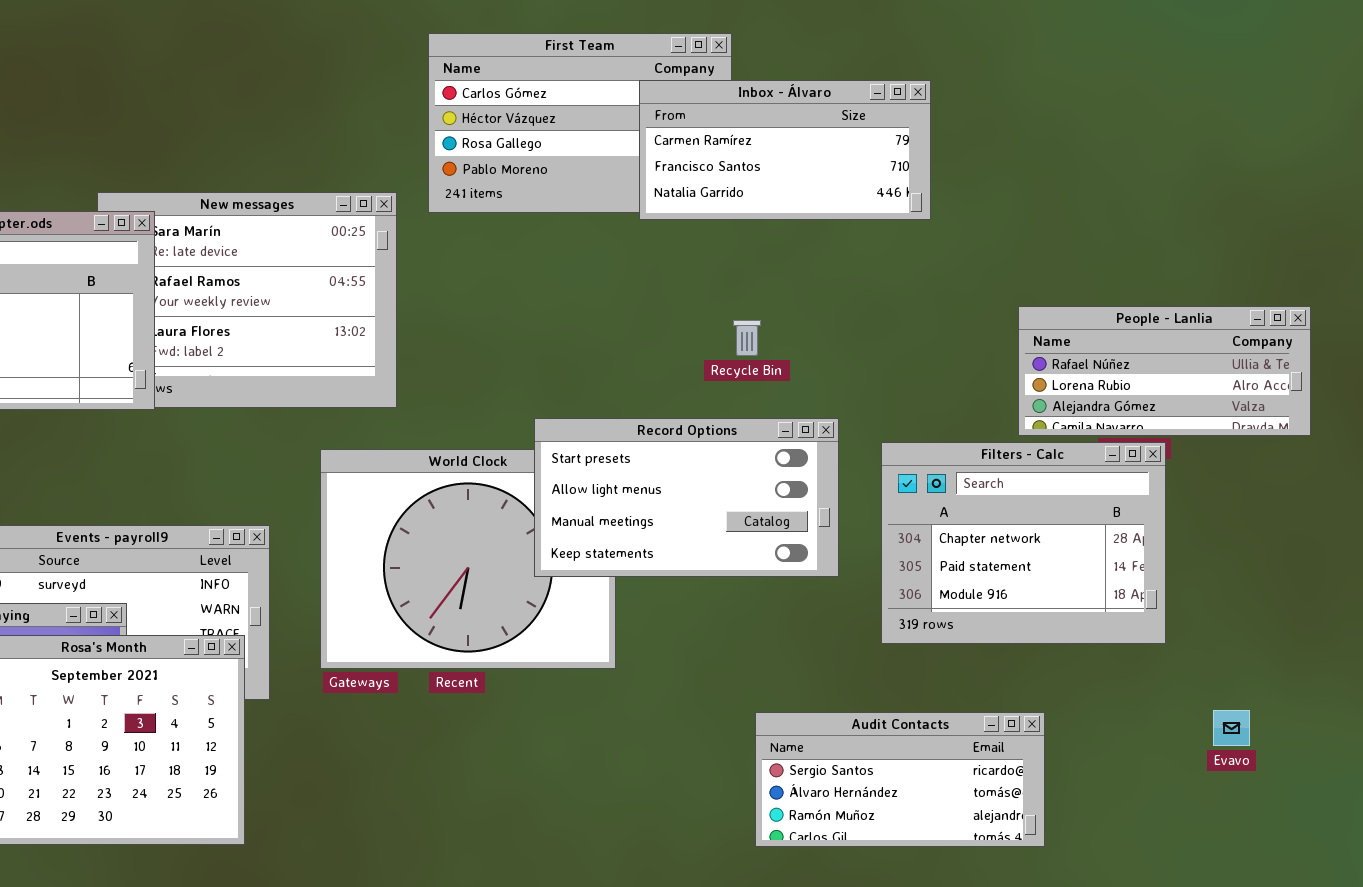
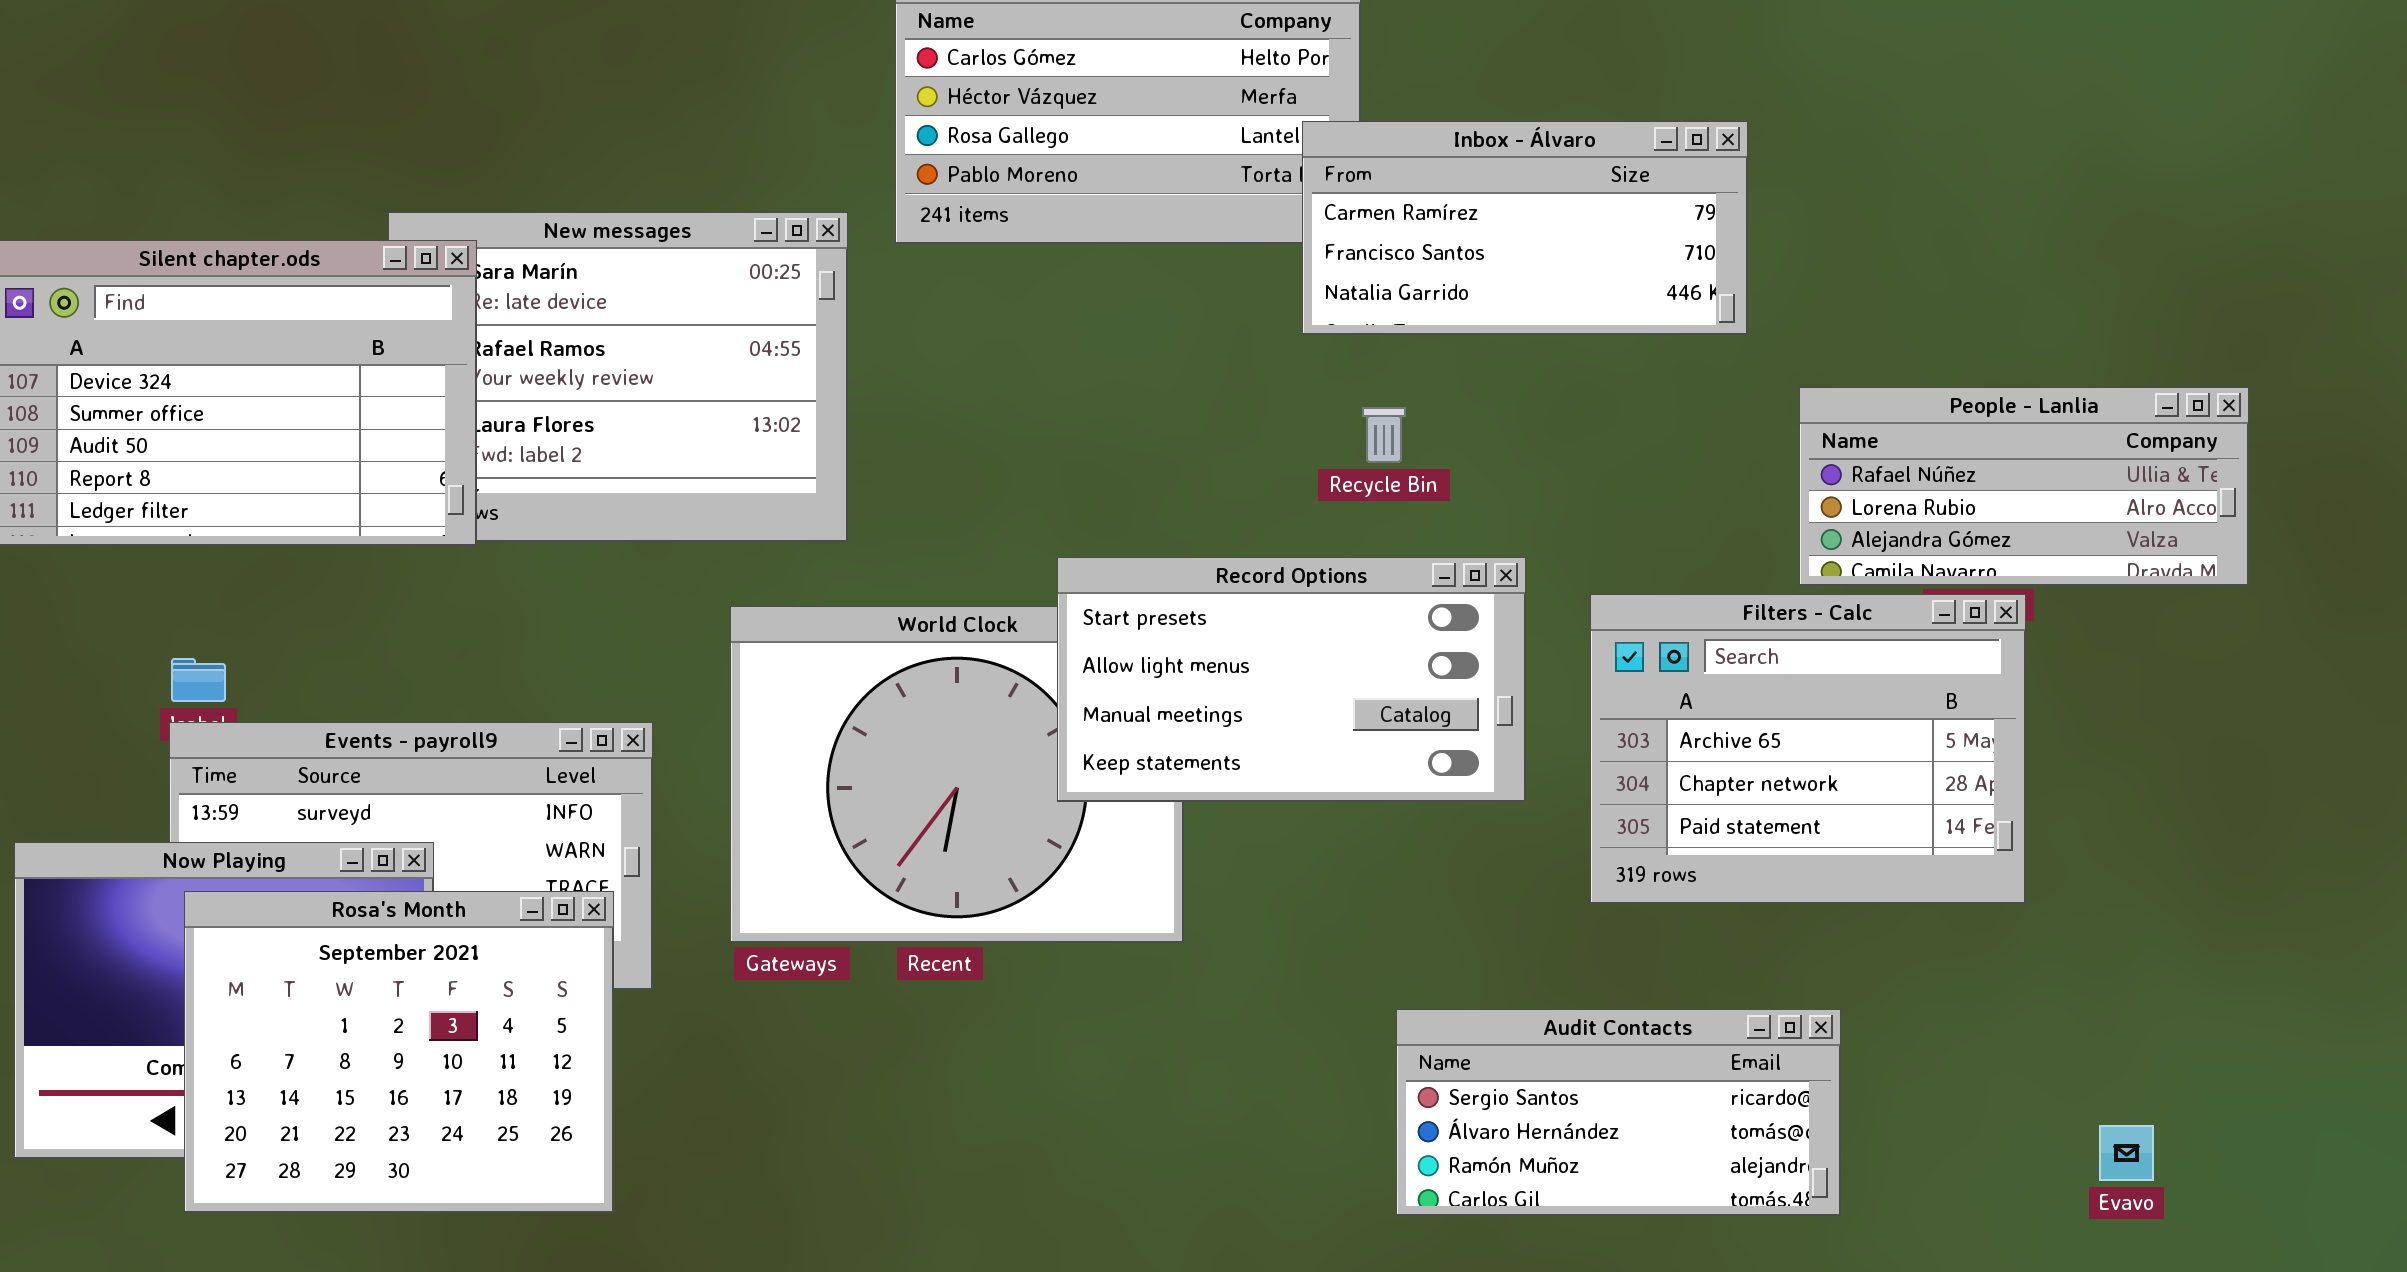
Inbox - Álvaro: [639,80,931,220] -> [1302,121,1748,335], moved
Filters - Calc: [881,442,1166,644] -> [1590,594,2026,904], scrolled up 1 row
Evavo: [1213,710,1250,746] -> [2099,1125,2154,1181], moved

